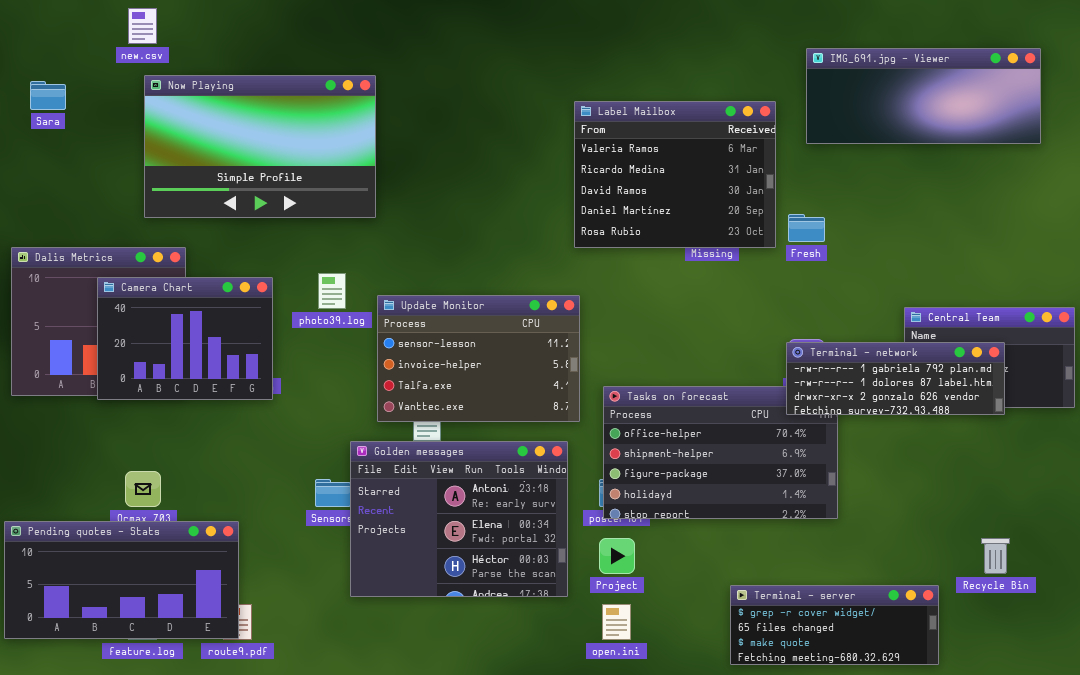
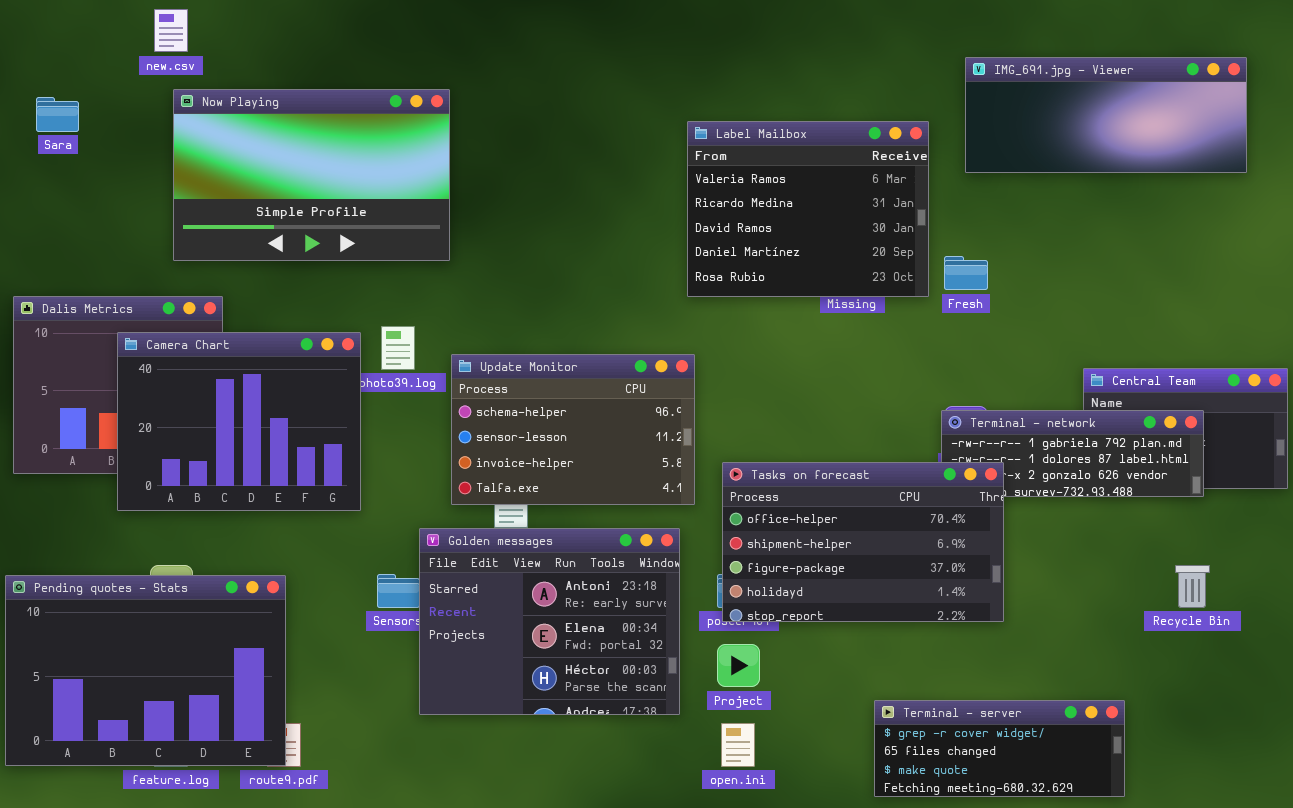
Camera Chart: [97,277,273,400] -> [117,332,361,511], resized
Update Monitor: [377,295,580,422] -> [451,354,695,505], scrolled up 1 row
Tasks on forecast: [603,386,838,519] -> [722,462,1004,622], raised
Pending quotes - Stats: [4,521,239,639] -> [5,575,286,766], resized
Recycle Bin: [981,538,1010,574] -> [1175,565,1210,608], moved

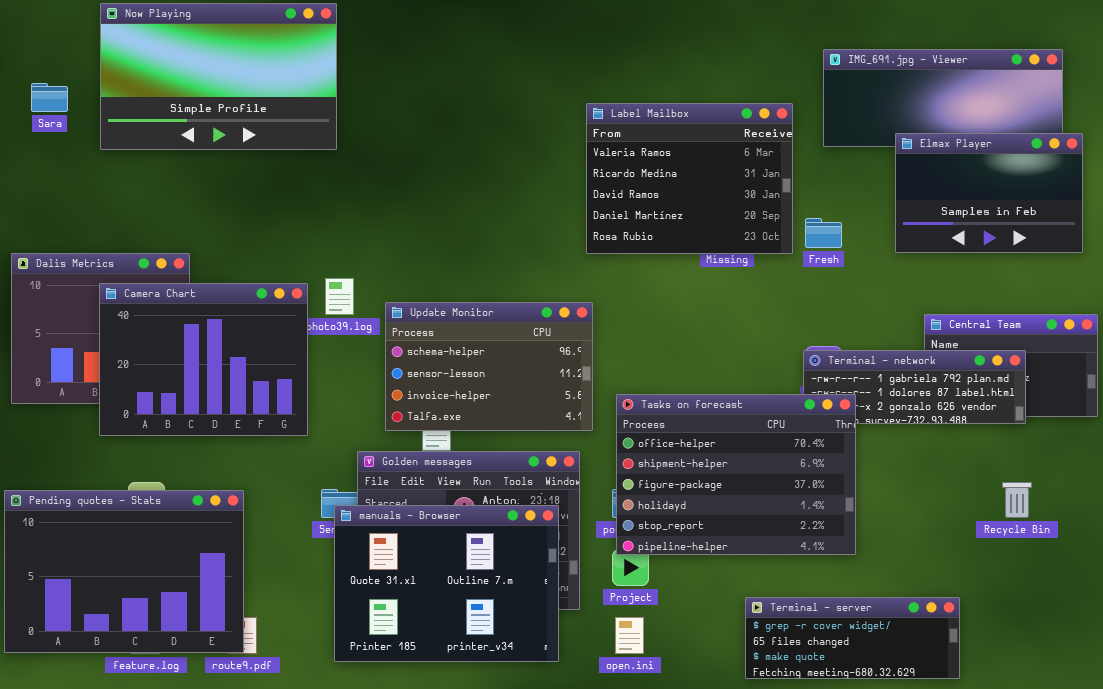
Now Playing: [173,89,450,261] -> [100,3,337,150], moved
Elmax Player: none -> [895,133,1083,253], opened
Tasks on forecast: [722,462,1004,622] -> [616,394,856,555], resized
manuals - Browser: none -> [334,505,559,662], opened

